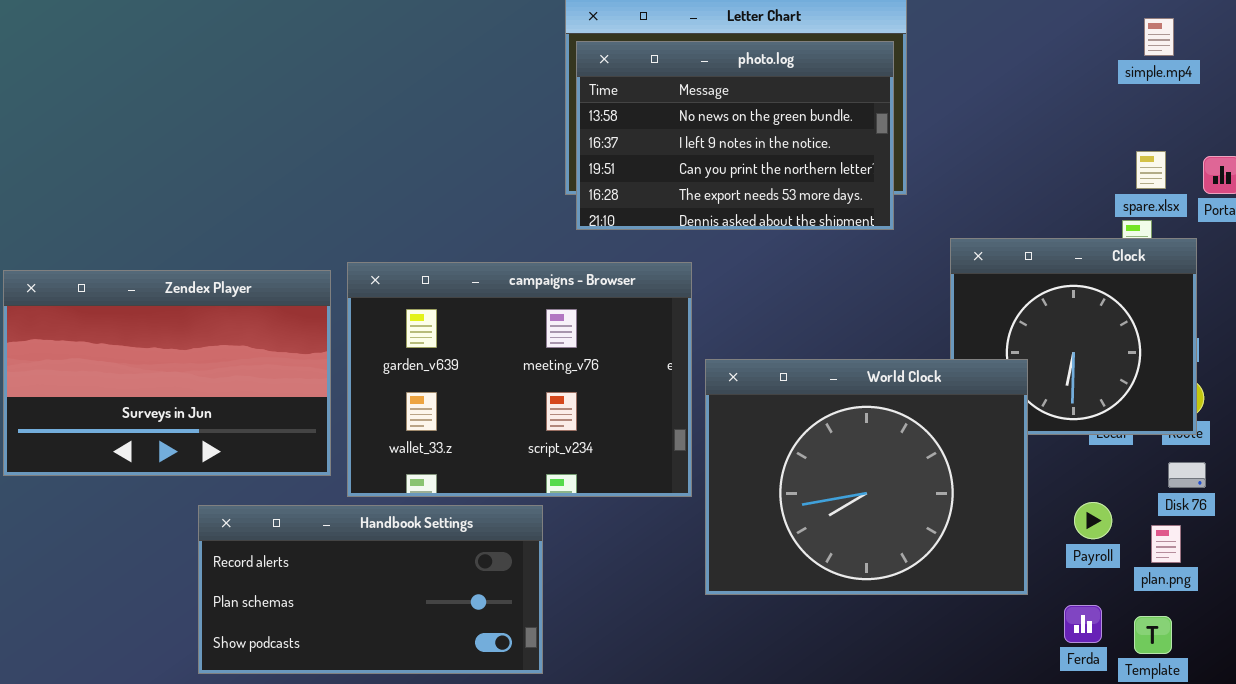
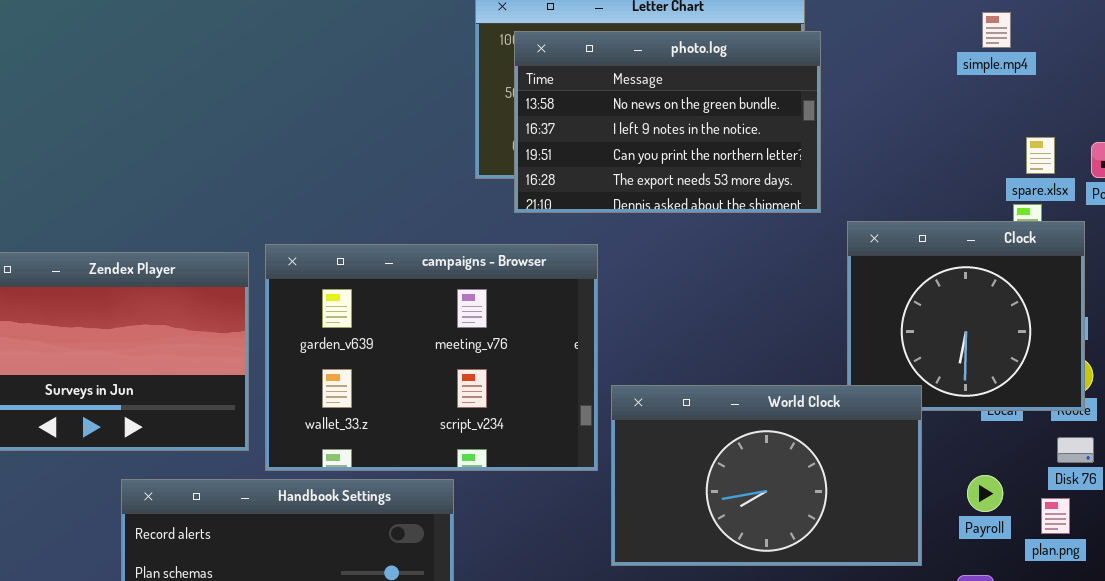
simple.mp4: [1144,18,1174,56] -> [982,12,1011,48], moved
photo.log: [576,41,894,230] -> [514,31,821,213], moved
World Clock: [705,359,1028,595] -> [611,385,922,566], resized

